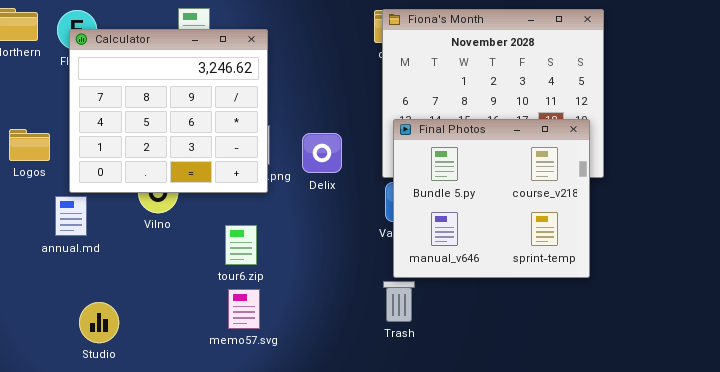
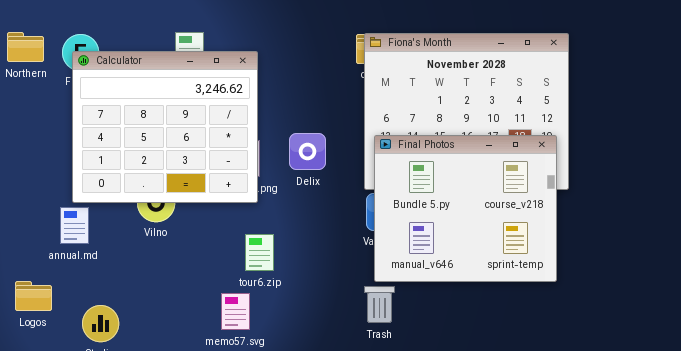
Logos: [9,129,50,161] -> [15,281,52,311], moved
Delix: [302,133,342,173] -> [289,133,326,170], moved
tour6.zip: [225,225,257,265] -> [245,234,274,271], moved

